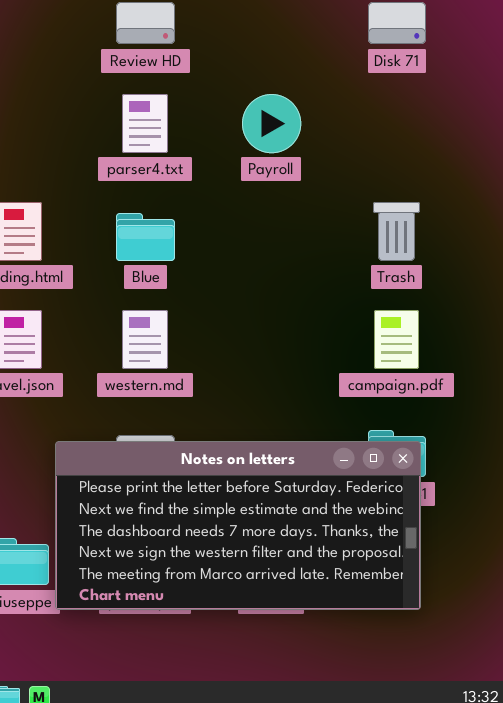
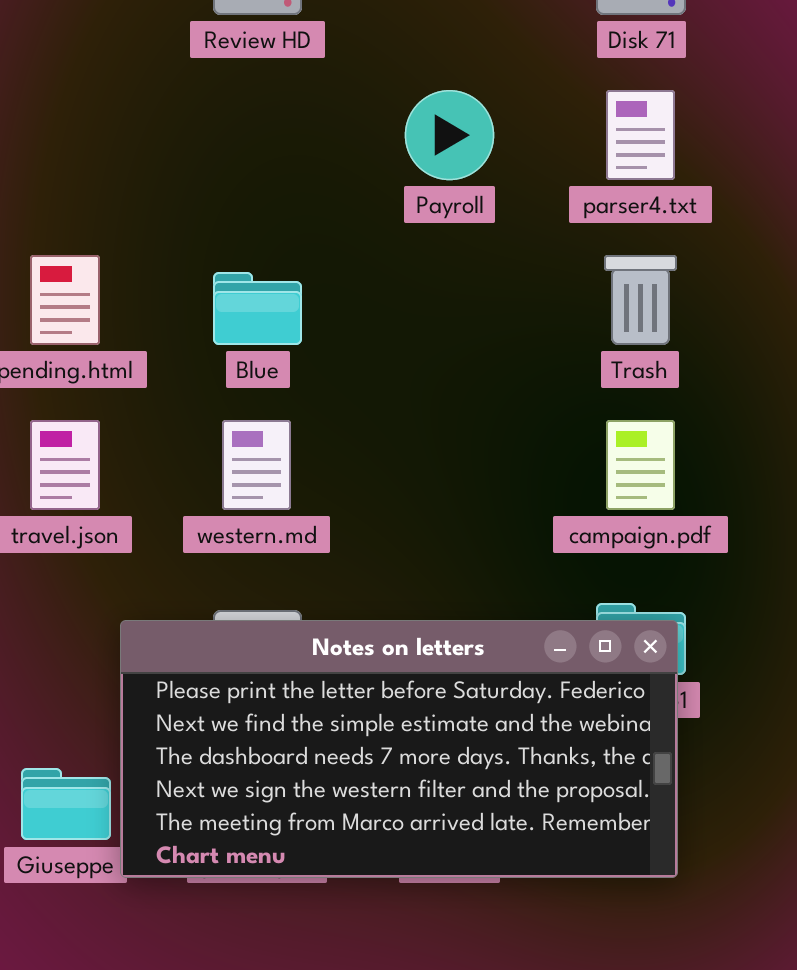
parser4.txt: [122,94,168,153] -> [606,90,675,180], moved

